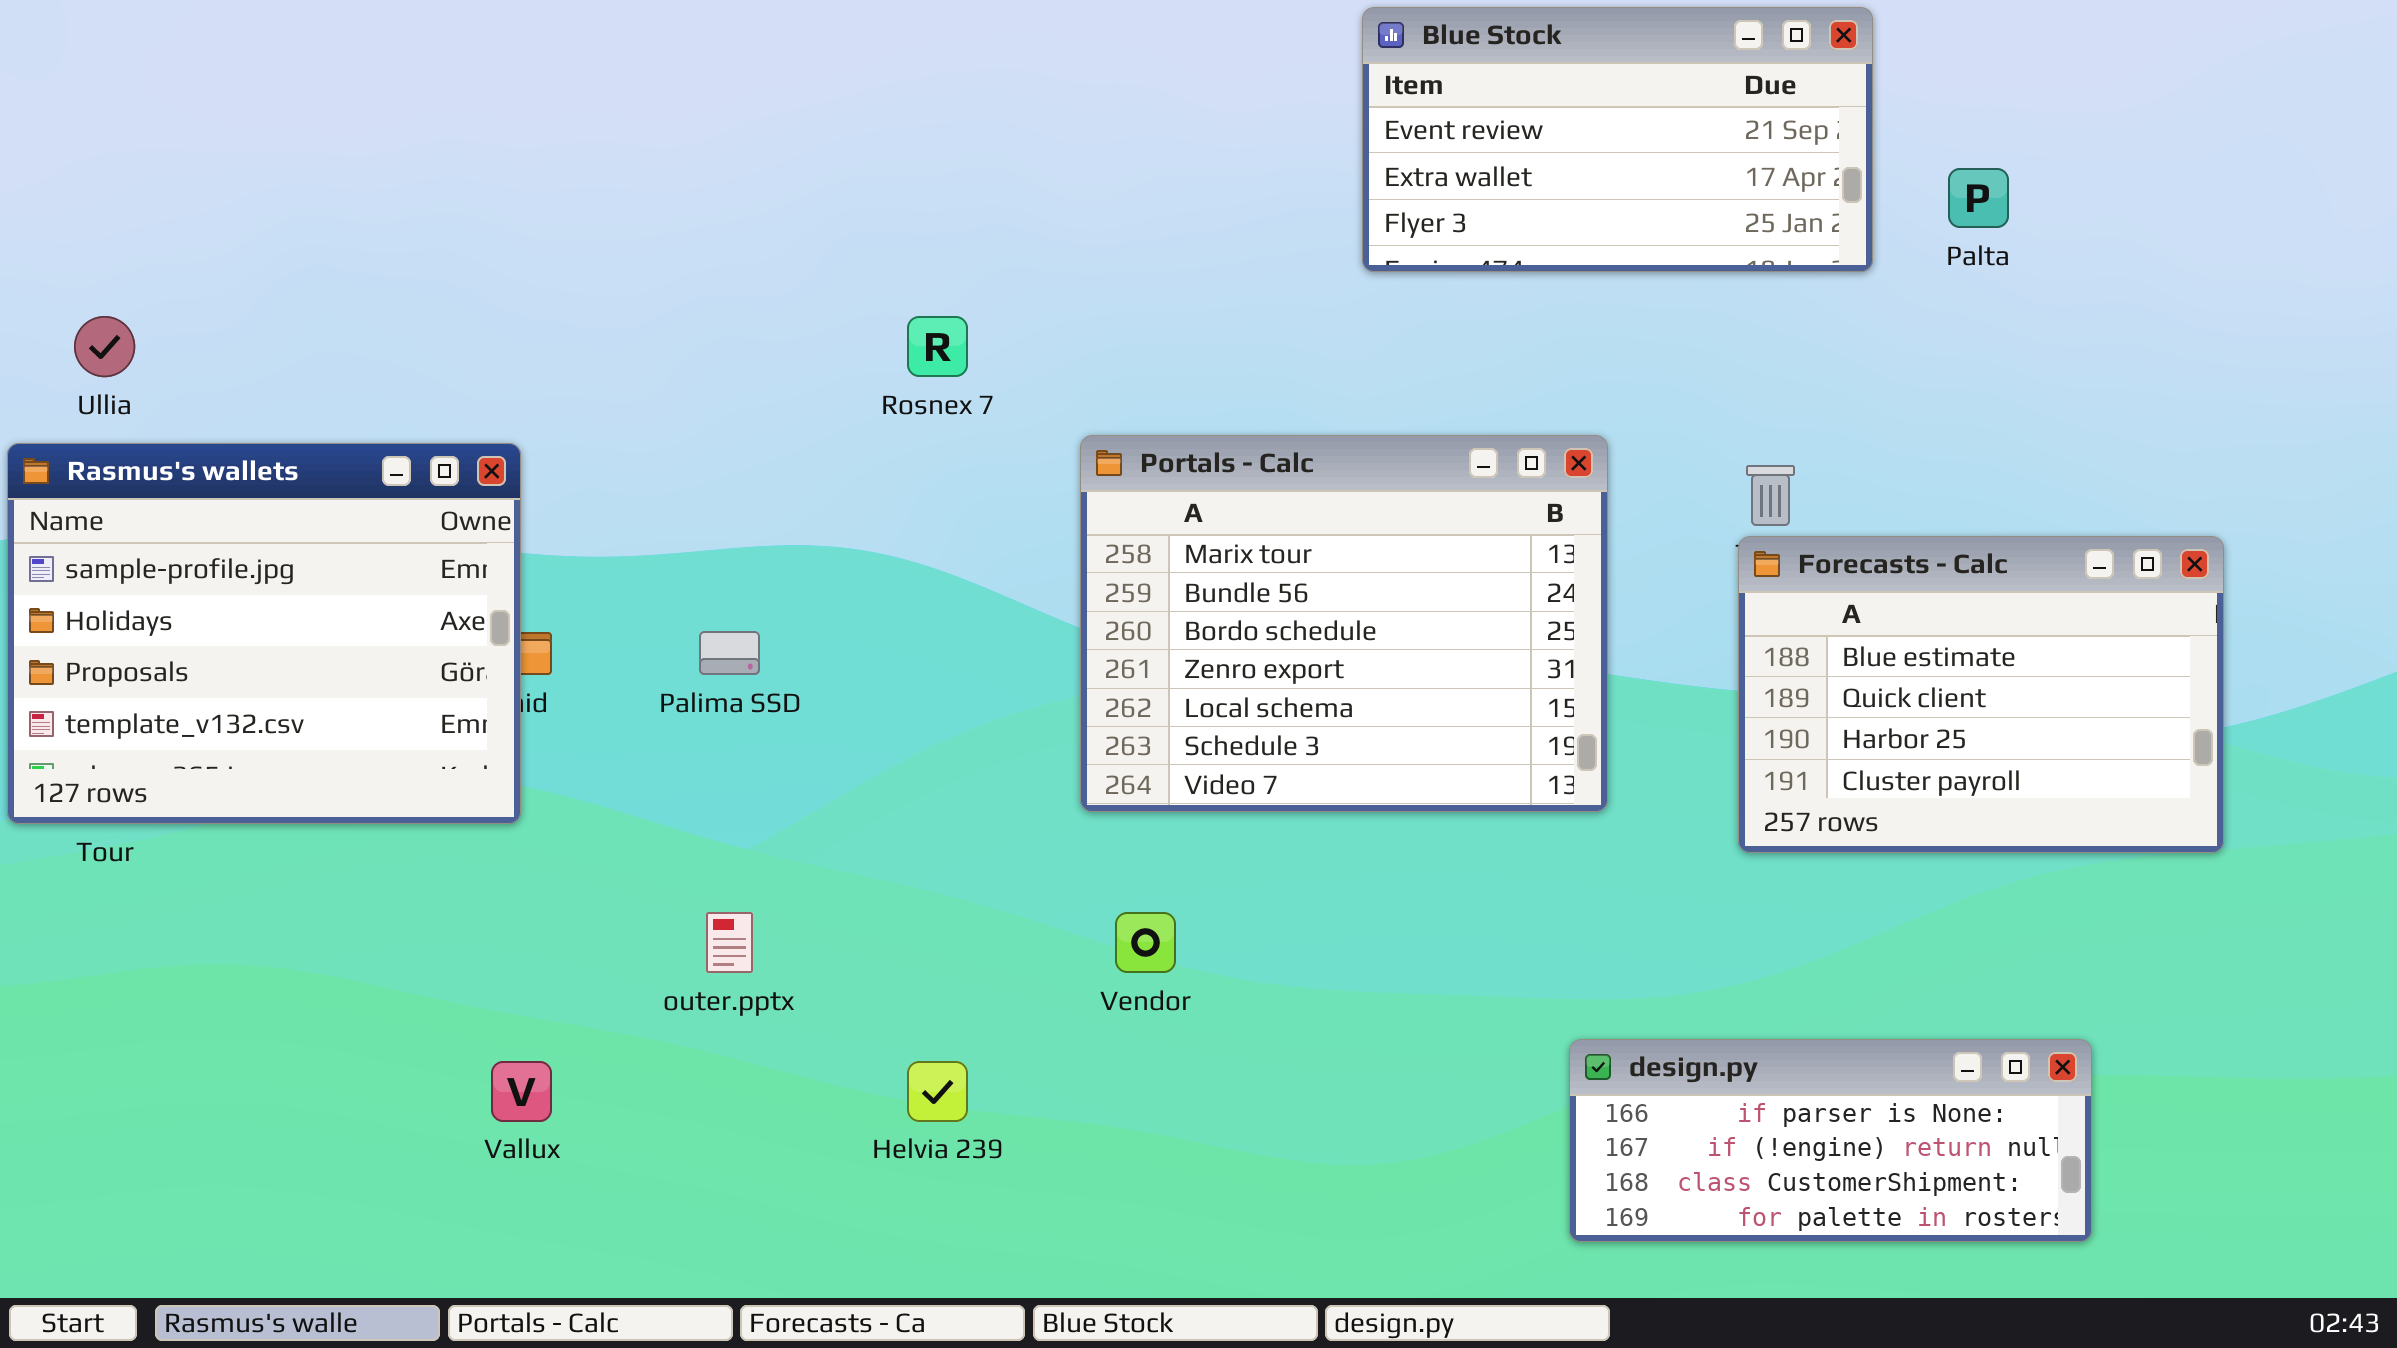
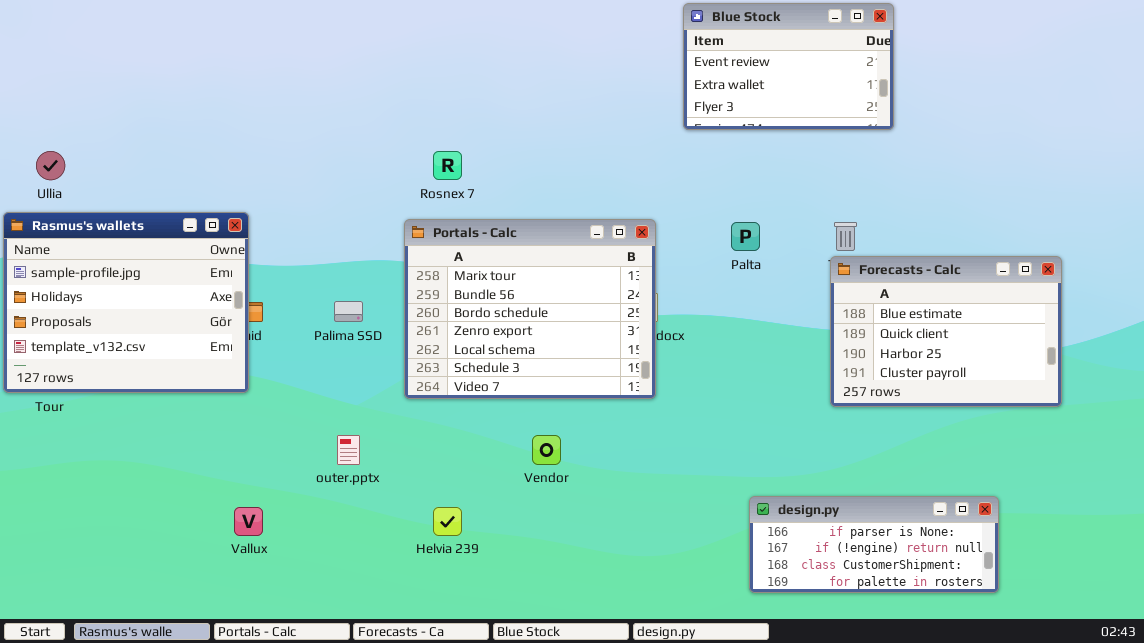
Blue Stock: [1362,7,1873,272] -> [683,3,894,130], resized
Palta: [1948,168,2009,228] -> [731,222,760,251], moved
Portals - Calc: [1080,435,1608,812] -> [404,219,656,399], moved

